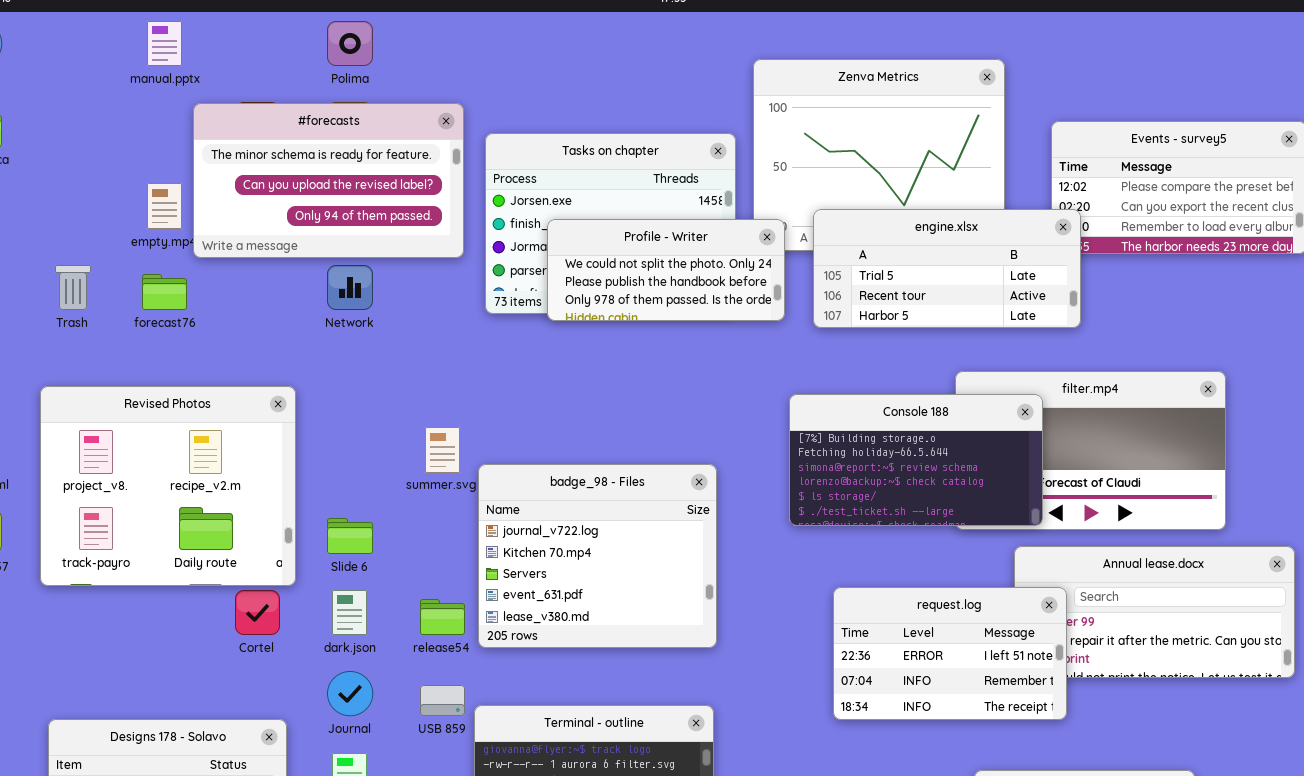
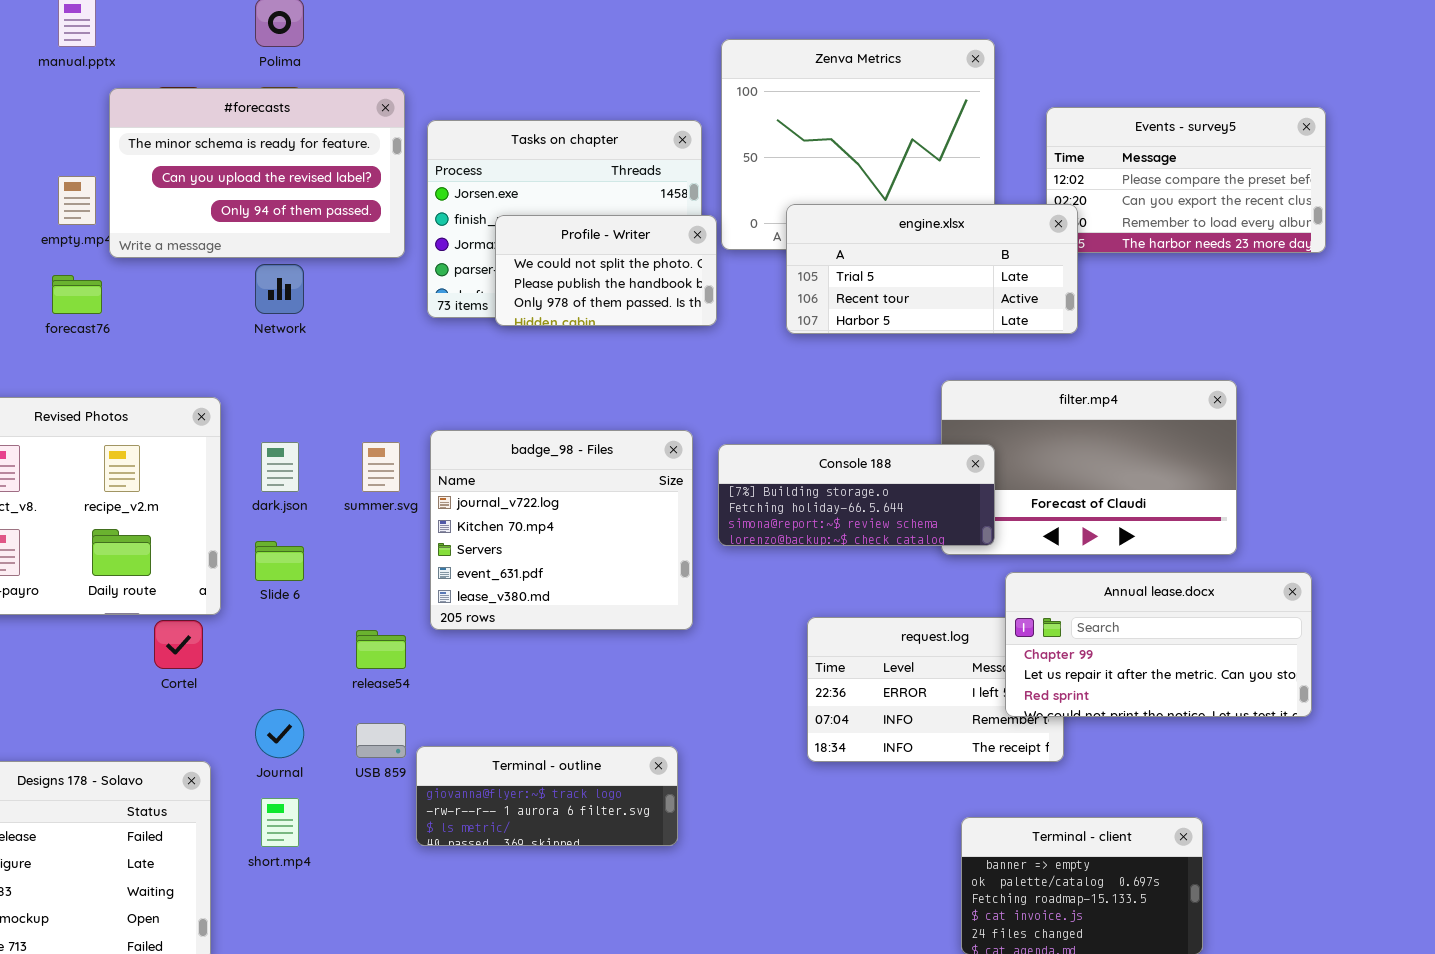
Profile - Writer: [547,219,785,321] -> [495,215,717,326], resized
Console 188: [789,394,1043,526] -> [718,444,995,546], moved, resized
badge_98 - Files: [478,464,717,648] -> [430,430,693,630], moved
Annual lease.docx: [1014,546,1295,678] -> [1005,572,1312,717], raised
dark.json: [332,590,367,635] -> [261,442,299,492], moved

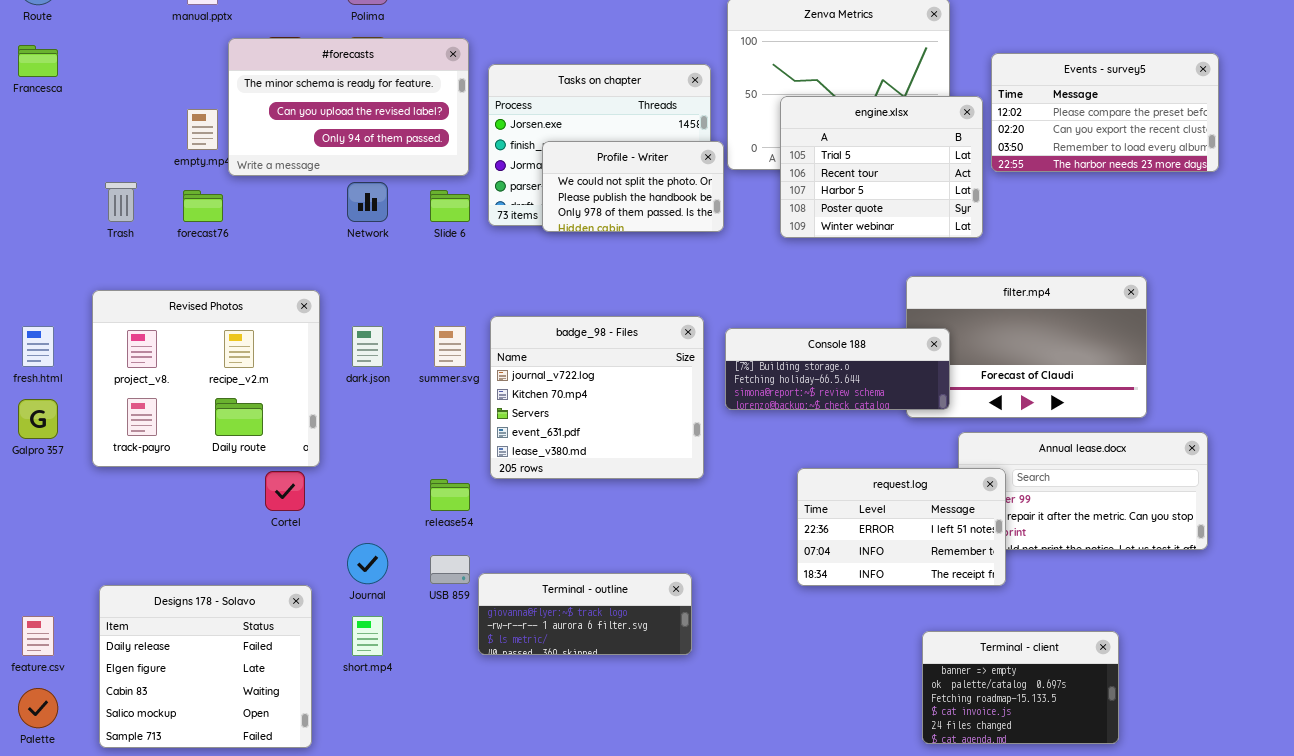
engine.xlsx: [786,204,1078,334] -> [780,96,983,238], resized
Slide 6: [255,541,304,581] -> [430,190,470,222], moved
request.log: [807,617,1064,762] -> [797,468,1006,586], raised

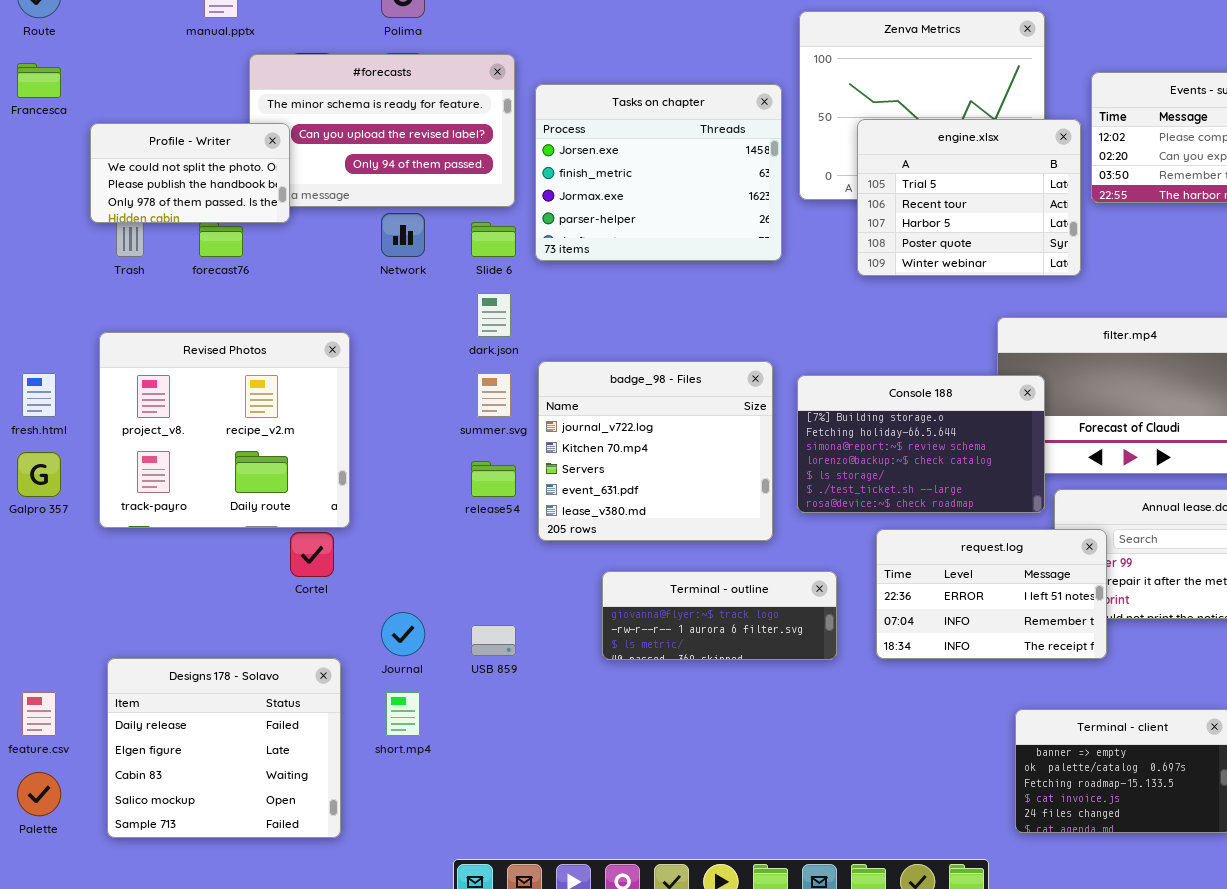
Profile - Writer: [542,141,724,232] -> [90,123,290,223], moved
dark.json: [352,326,383,367] -> [477,293,511,337], moved
Console 188: [725,328,950,410] -> [797,375,1045,513], resized
release54: [430,479,470,511] -> [471,461,516,497], moved
Terminal - outline: [478,573,692,655] -> [602,571,837,660], moved

